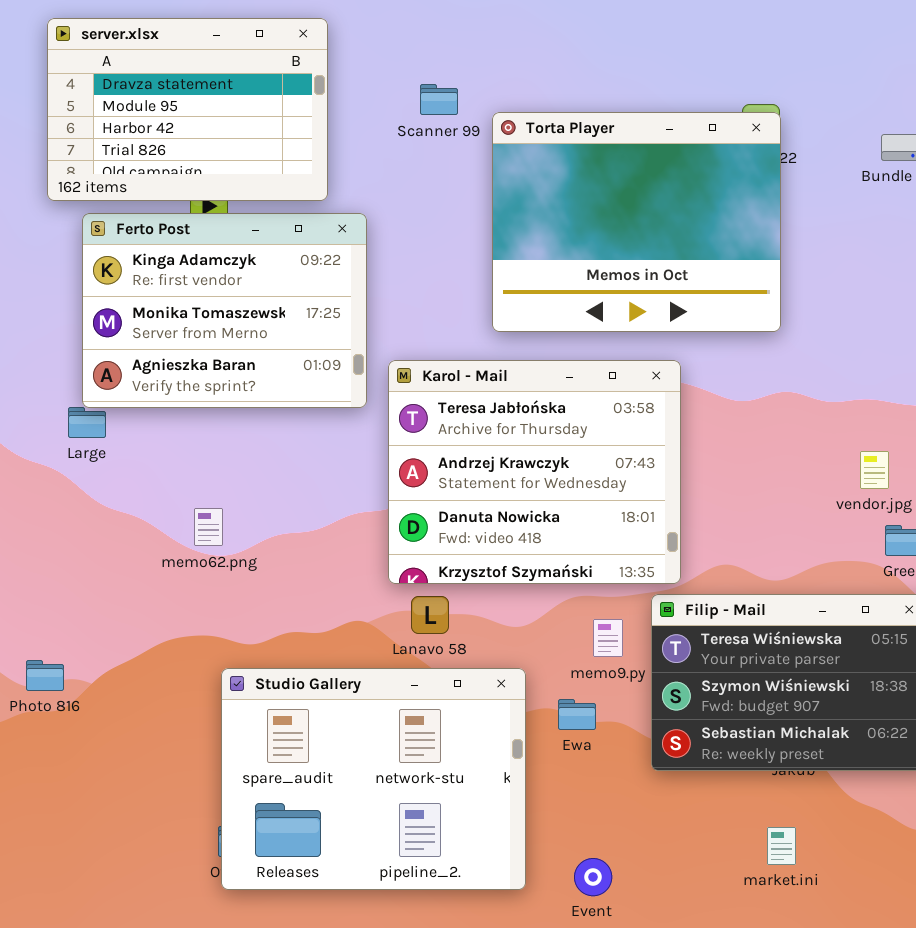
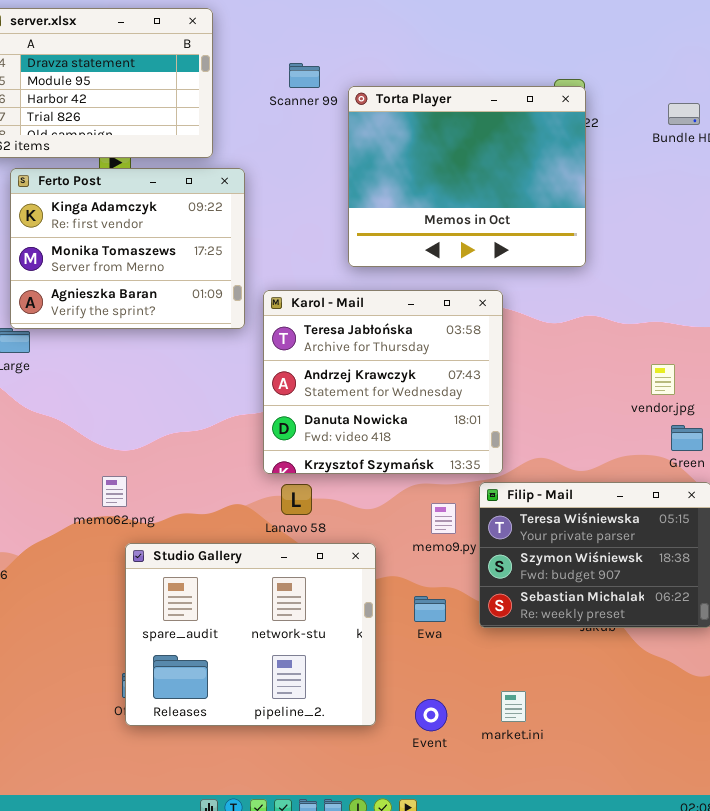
memo62.png: [194,508,223,546] -> [102,476,127,507], moved
Ewa: [558,699,596,730] -> [414,596,446,622], moved
market.ini: [767,827,796,865] -> [501,691,526,722], moved

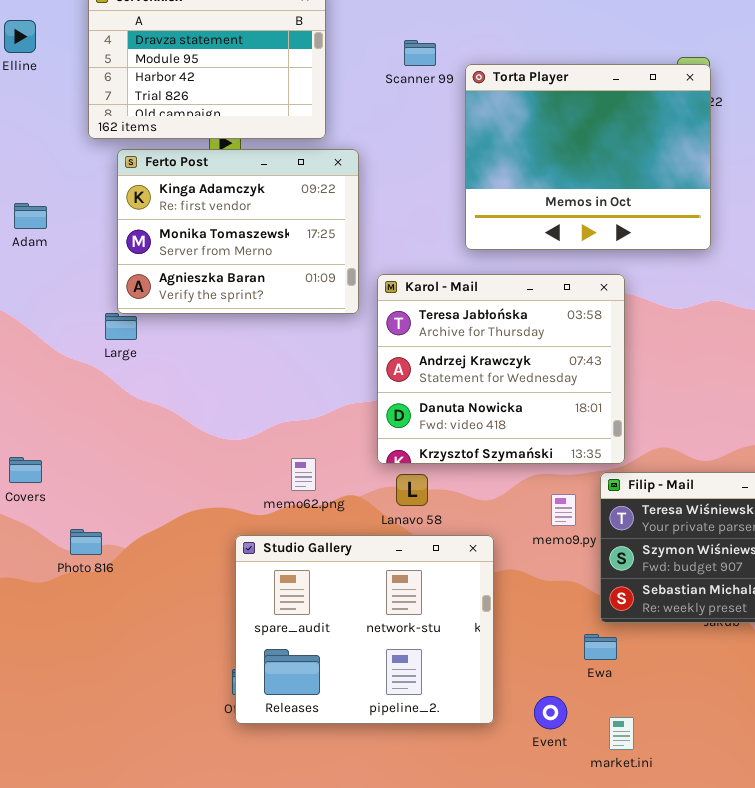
memo62.png: [102,476,127,507] -> [291,458,316,491], moved
Ewa: [414,596,446,622] -> [584,634,617,660], moved
market.ini: [501,691,526,722] -> [609,717,634,750], moved

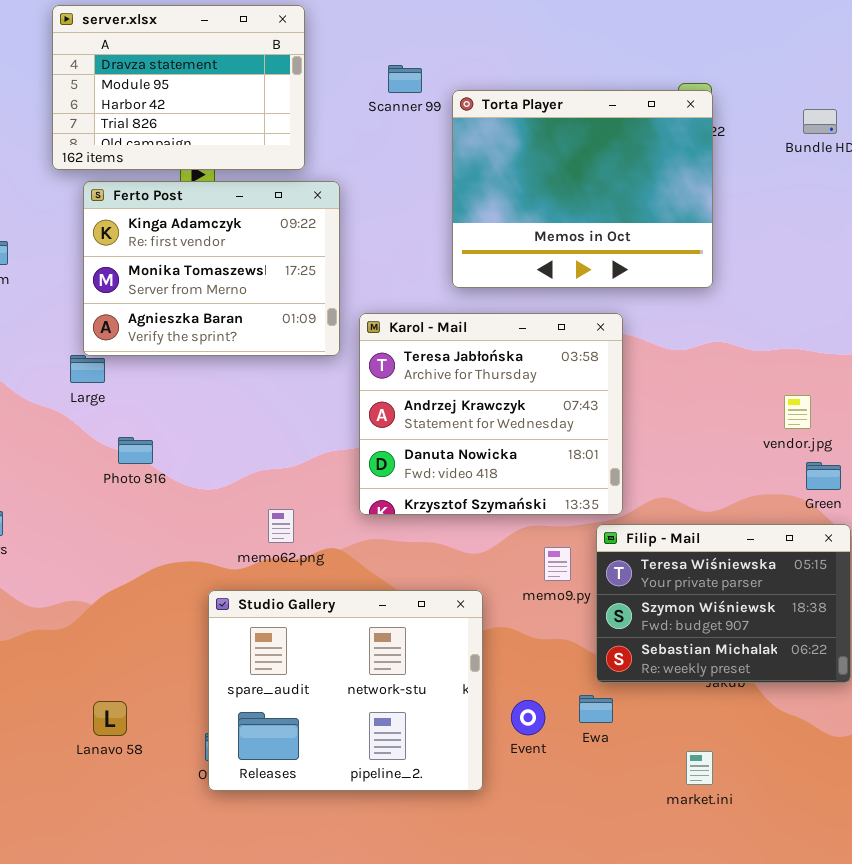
Lanavo 58: [396,474,428,506] -> [93,701,127,736], moved
Photo 816: [70,529,102,555] -> [118,437,153,464], moved
Event: [534,696,567,729] -> [511,700,545,735], moved
market.ini: [609,717,634,750] -> [686,751,713,785], moved

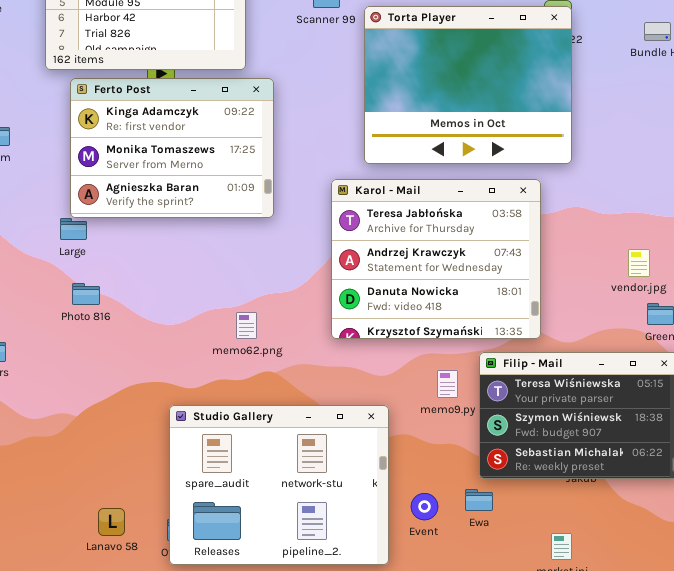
Karol - Mail: [359,313,623,515] -> [331,179,541,339], moved
Photo 816: [118,437,153,464] -> [72,283,100,305], moved
memo62.png: [268,509,294,543] -> [236,312,257,339], moved
Lanavo 58: [93,701,127,736] -> [98,508,125,536], moved

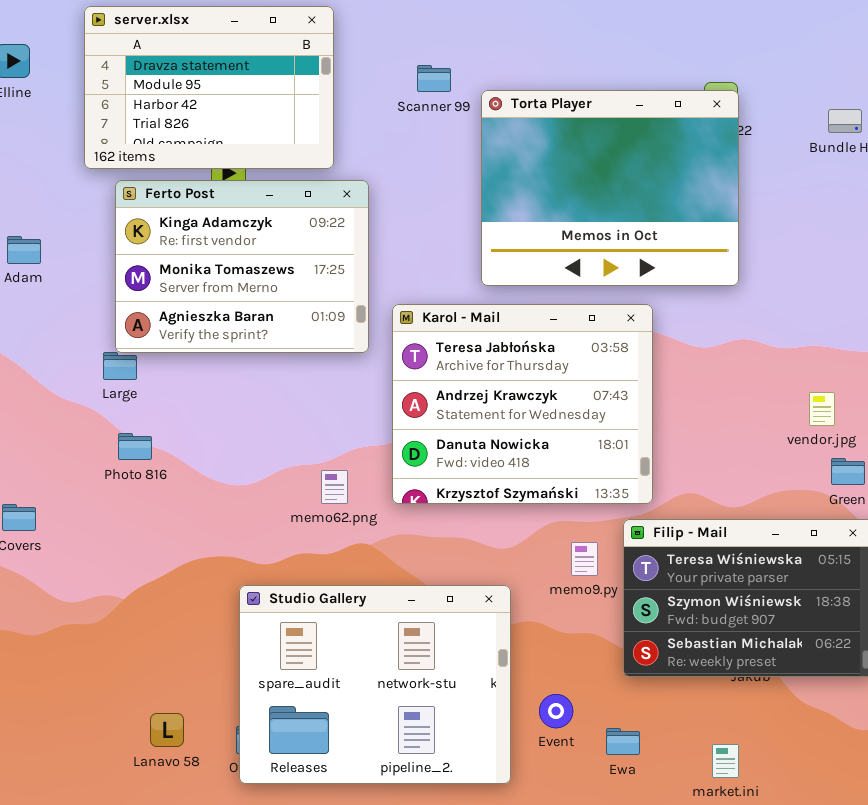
Karol - Mail: [331,179,541,339] -> [392,304,653,504], moved
Ewa: [465,489,493,511] -> [606,728,640,755], moved

